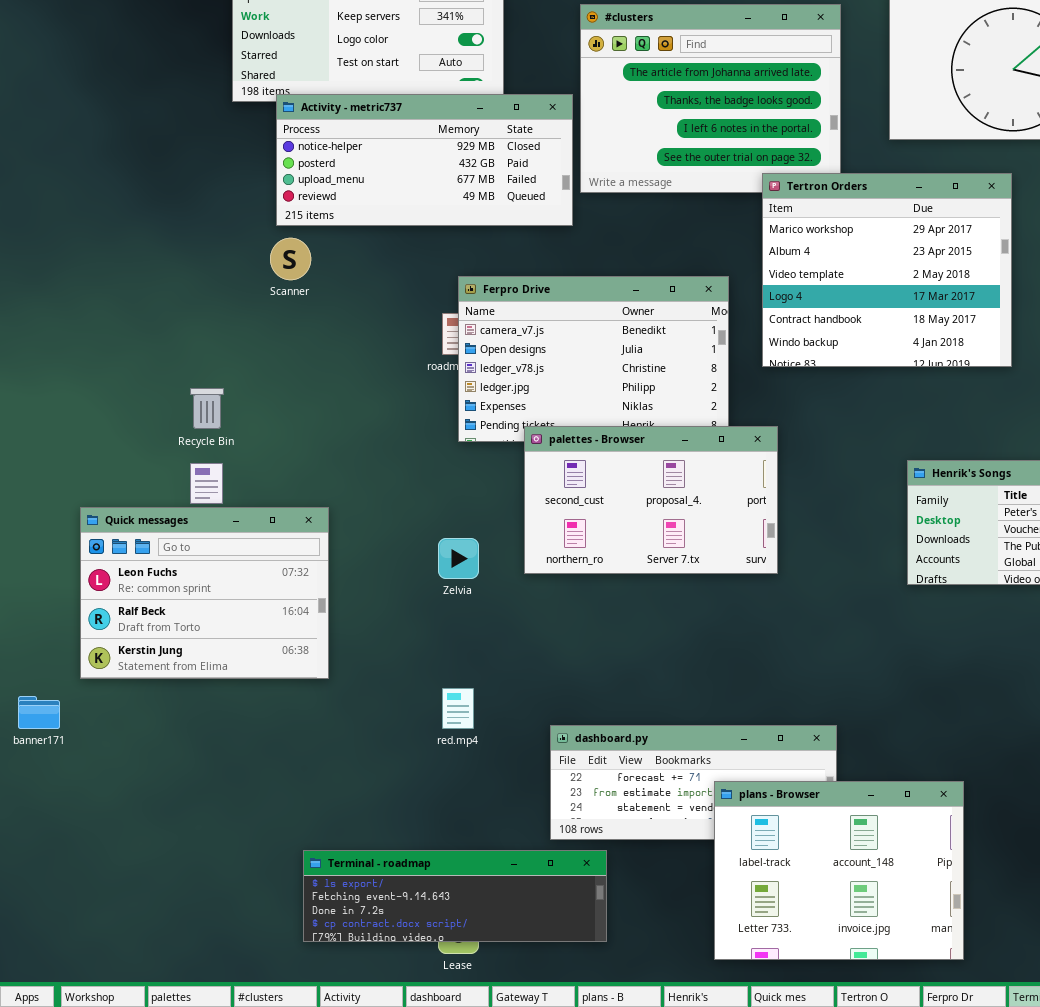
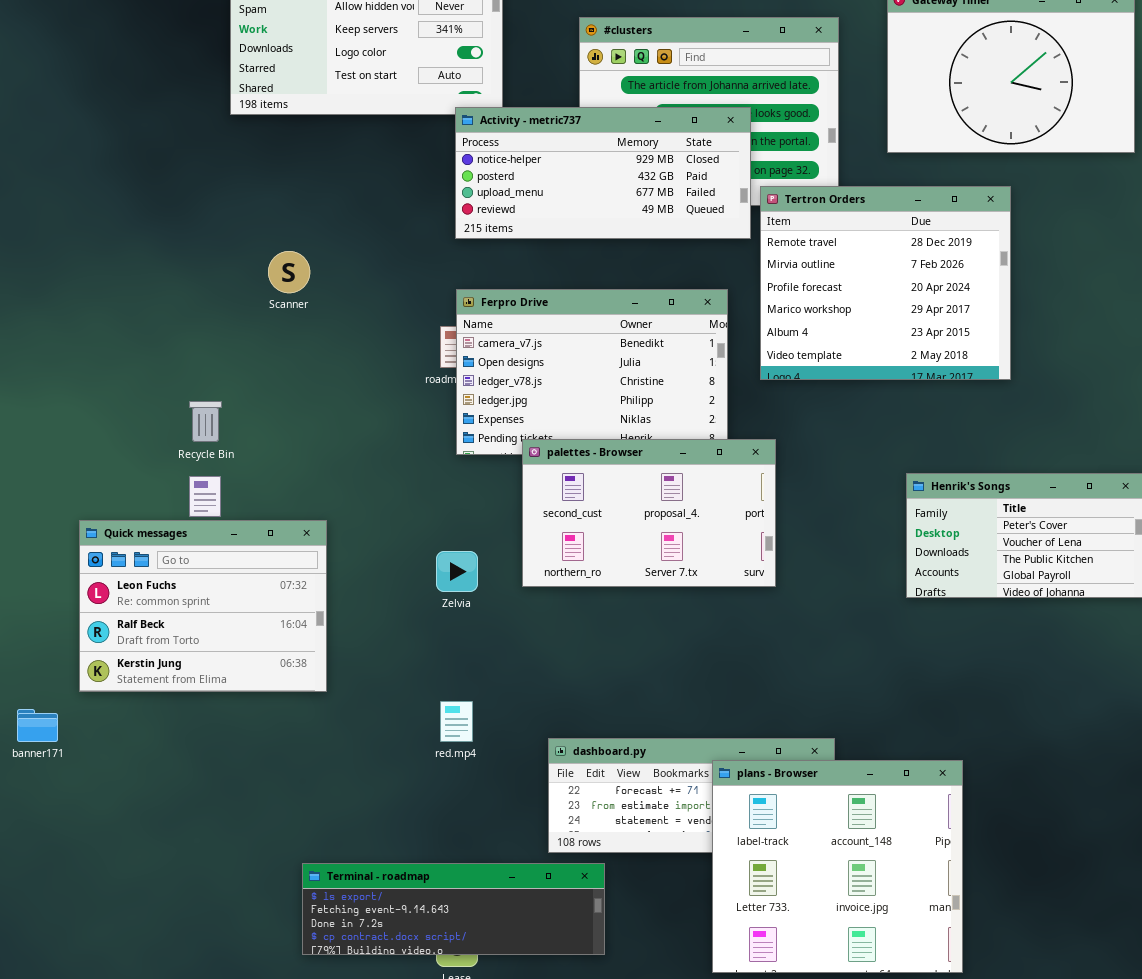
Activity - metric737: [276,94,573,226] -> [455,107,751,239], moved
Tertron Orders: [762,173,1012,367] -> [760,186,1011,380], scrolled up 3 rows
plans - Browser: [714,781,964,960] -> [712,760,963,973], resized

